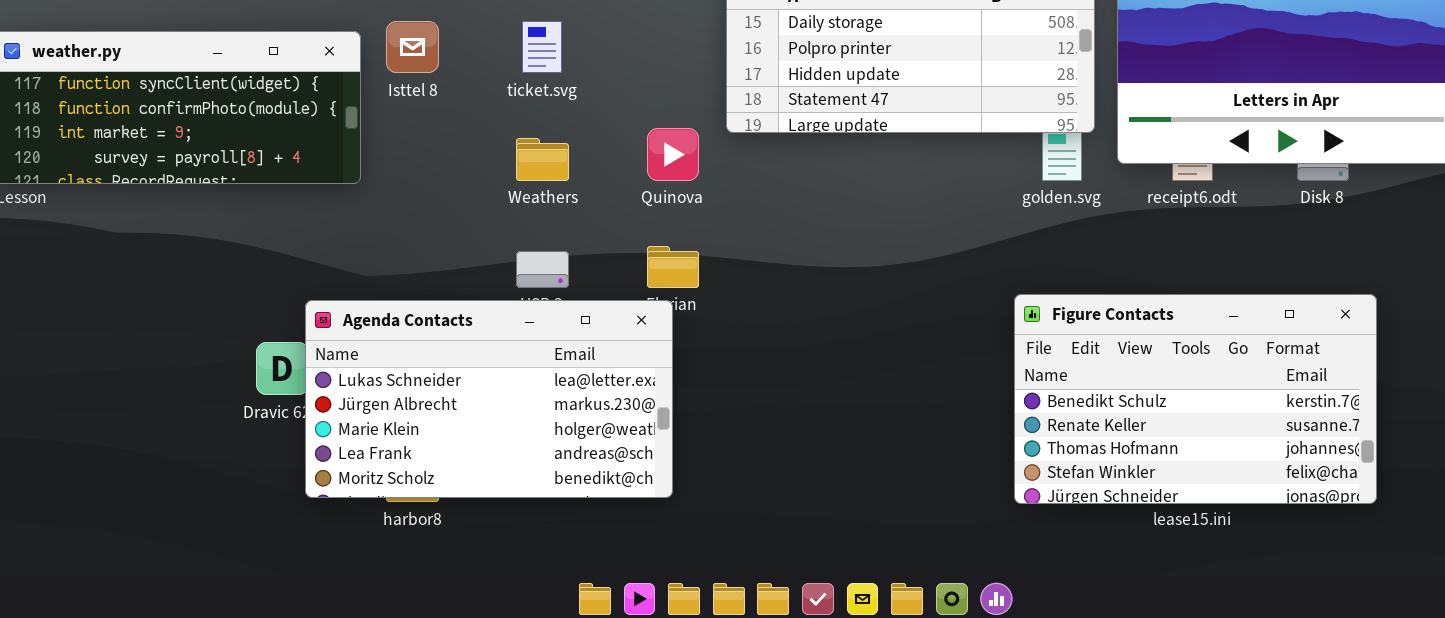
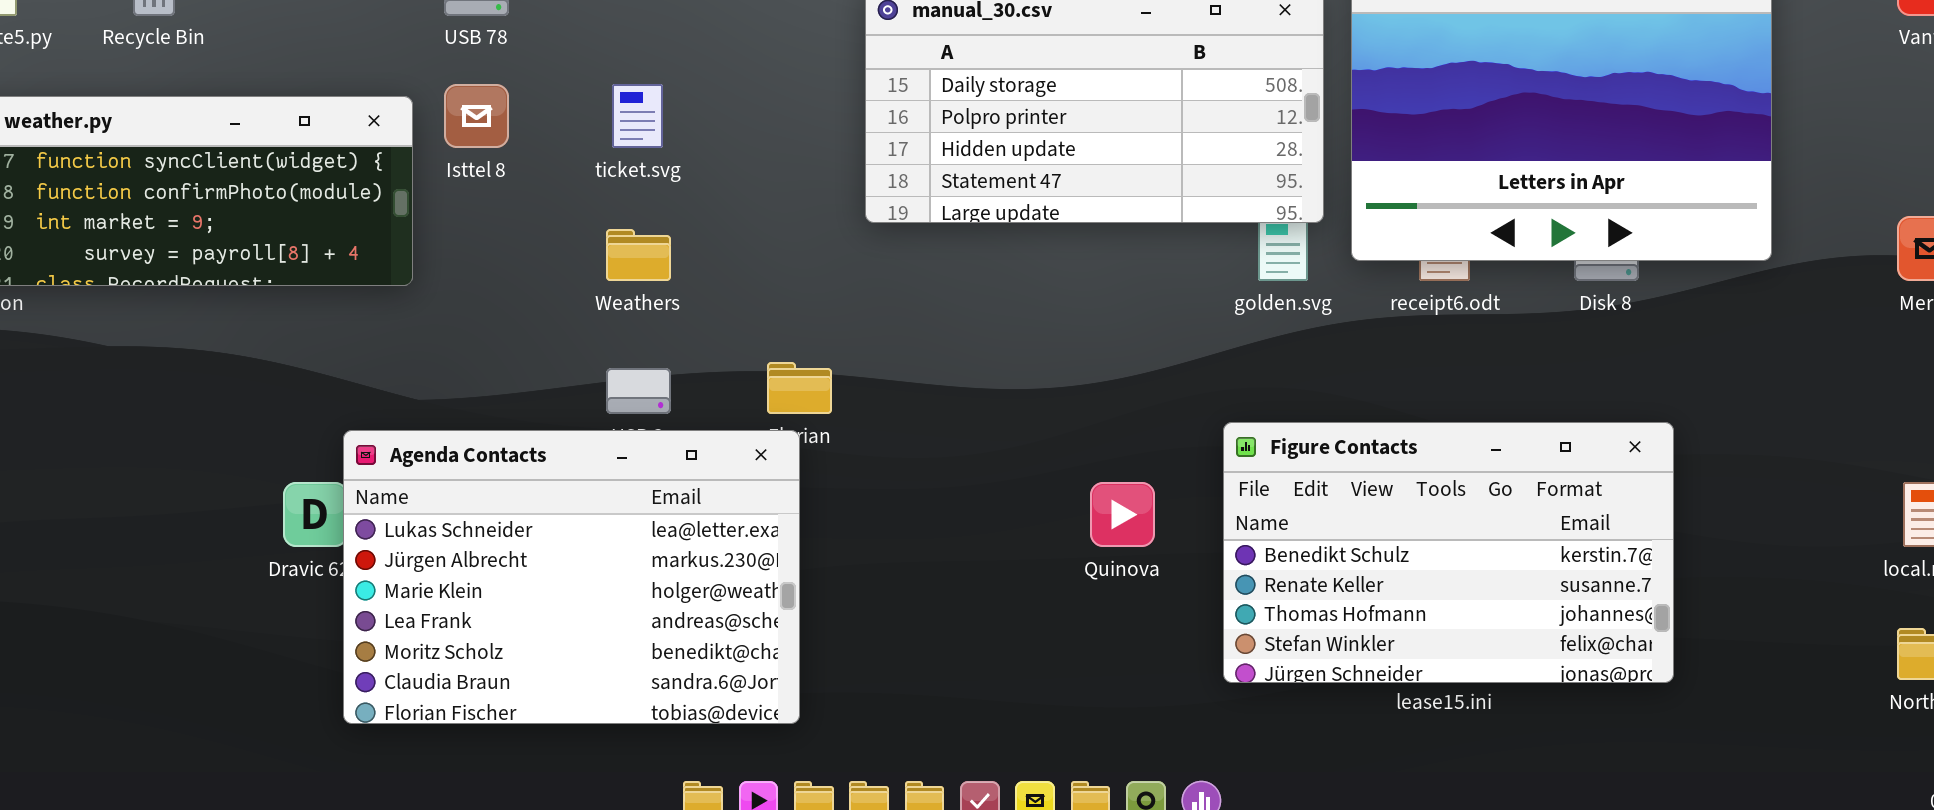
Quinova: [647,128,699,181] -> [1090,482,1155,547], moved
Agenda Contacts: [305,300,673,498] -> [343,430,800,724], resized

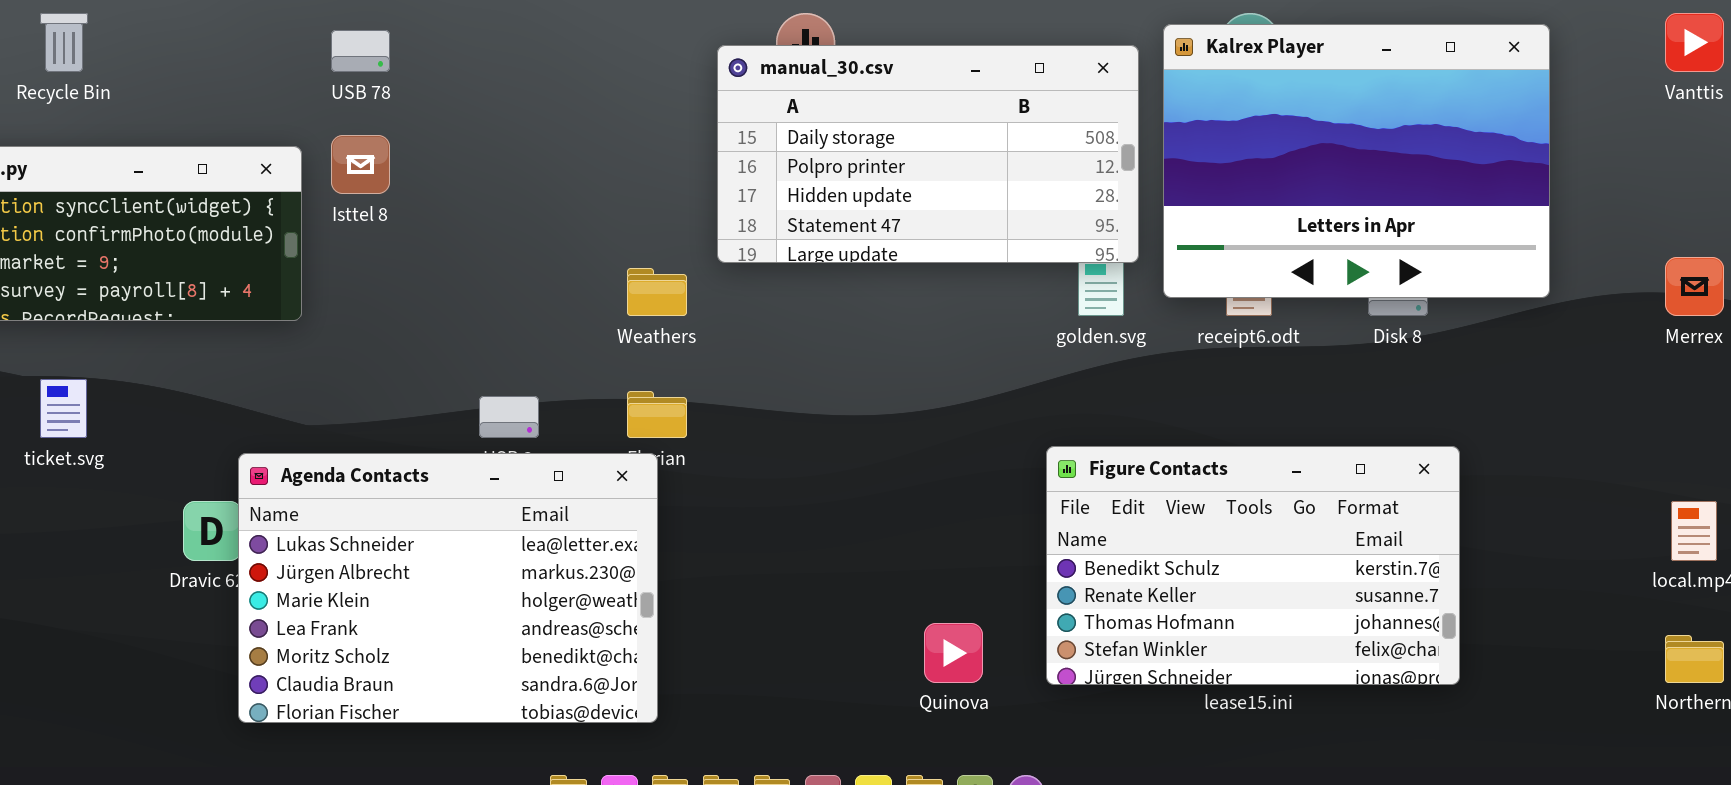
ticket.svg: [612,84,663,148] -> [40,379,87,438], moved
Weathers: [606,229,671,281] -> [627,268,687,316], moved
Quinova: [1090,482,1155,547] -> [924,623,983,683], moved

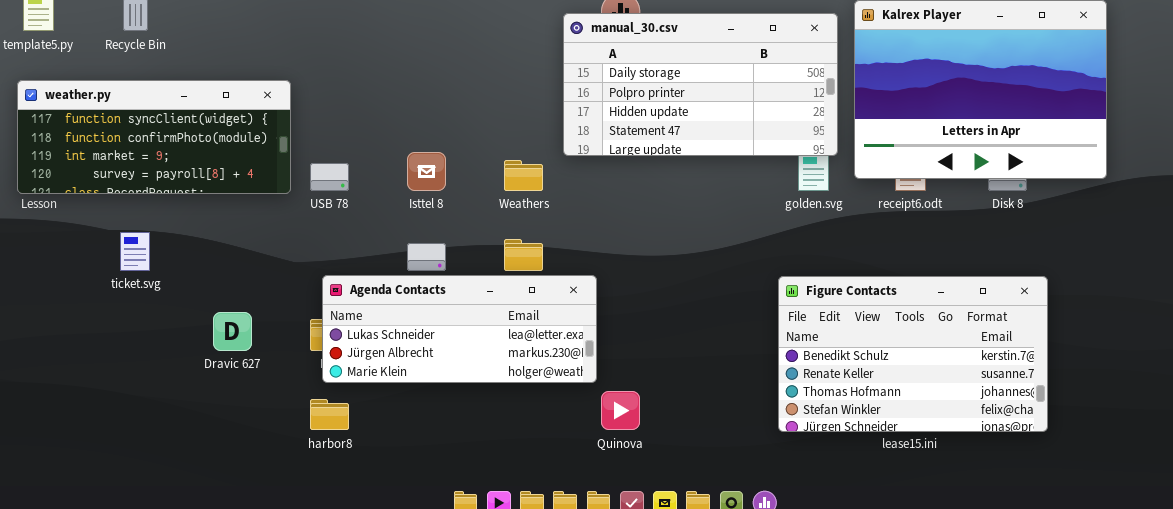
USB 78: [331,30,390,72] -> [310,163,349,191], moved
Isttel 8: [331,135,390,194] -> [407,152,446,191], moved
Agenda Contacts: [238,453,658,723] -> [322,275,597,383], moved, resized
Quinova: [924,623,983,683] -> [601,391,640,430], moved

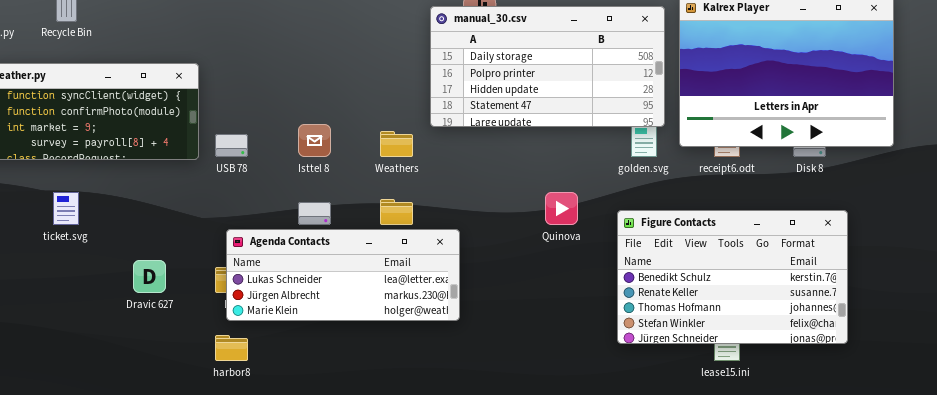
Figure Contacts: [778,276,1048,432] -> [617,210,848,344], moved
Quinova: [601,391,640,430] -> [545,192,578,225], moved

